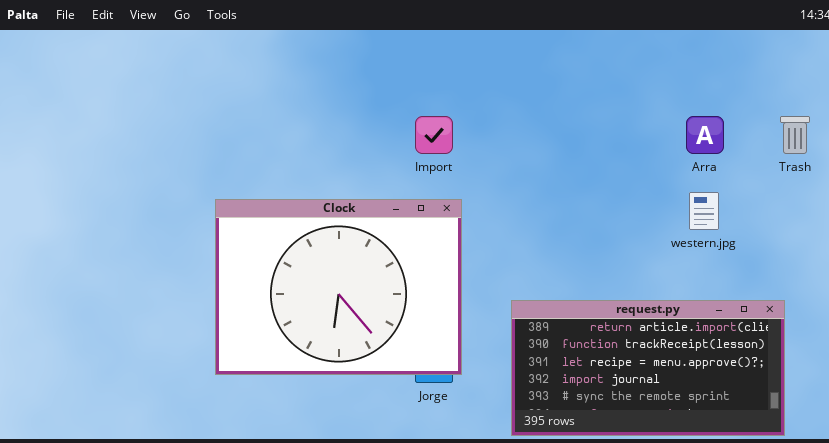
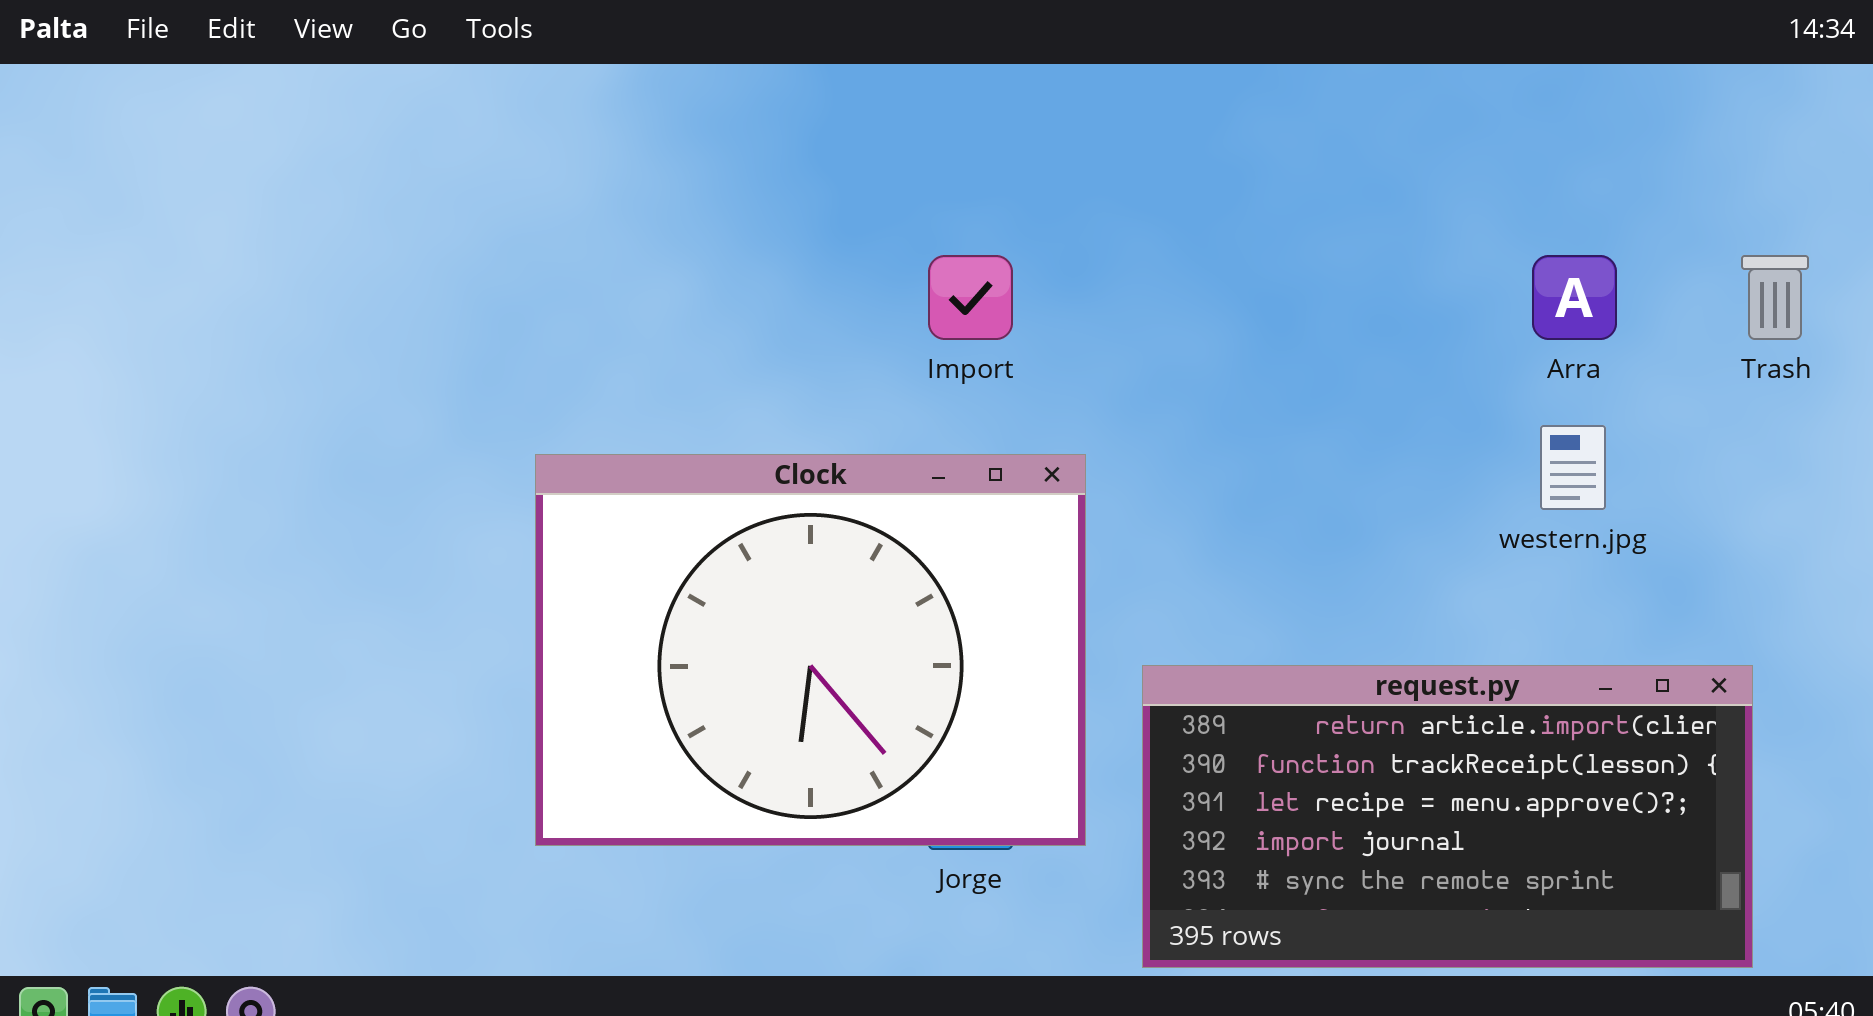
Clock: [215,199,462,375] -> [535,454,1086,846], moved

